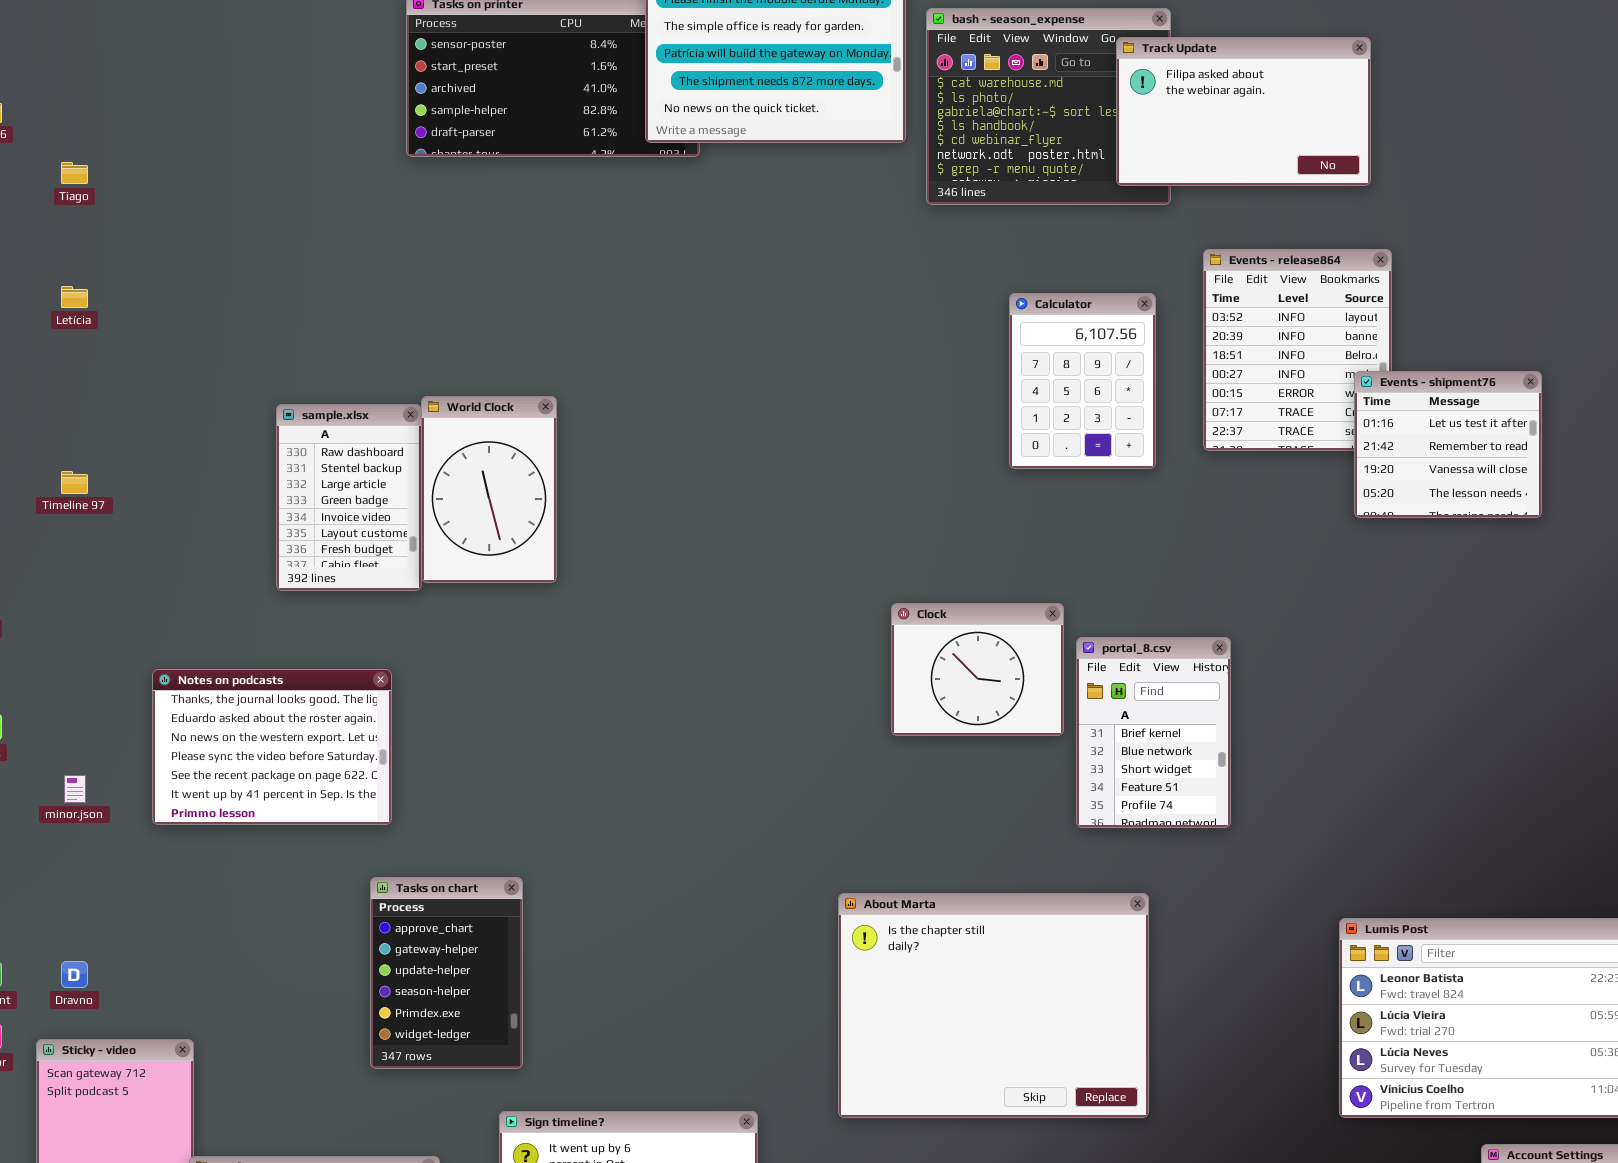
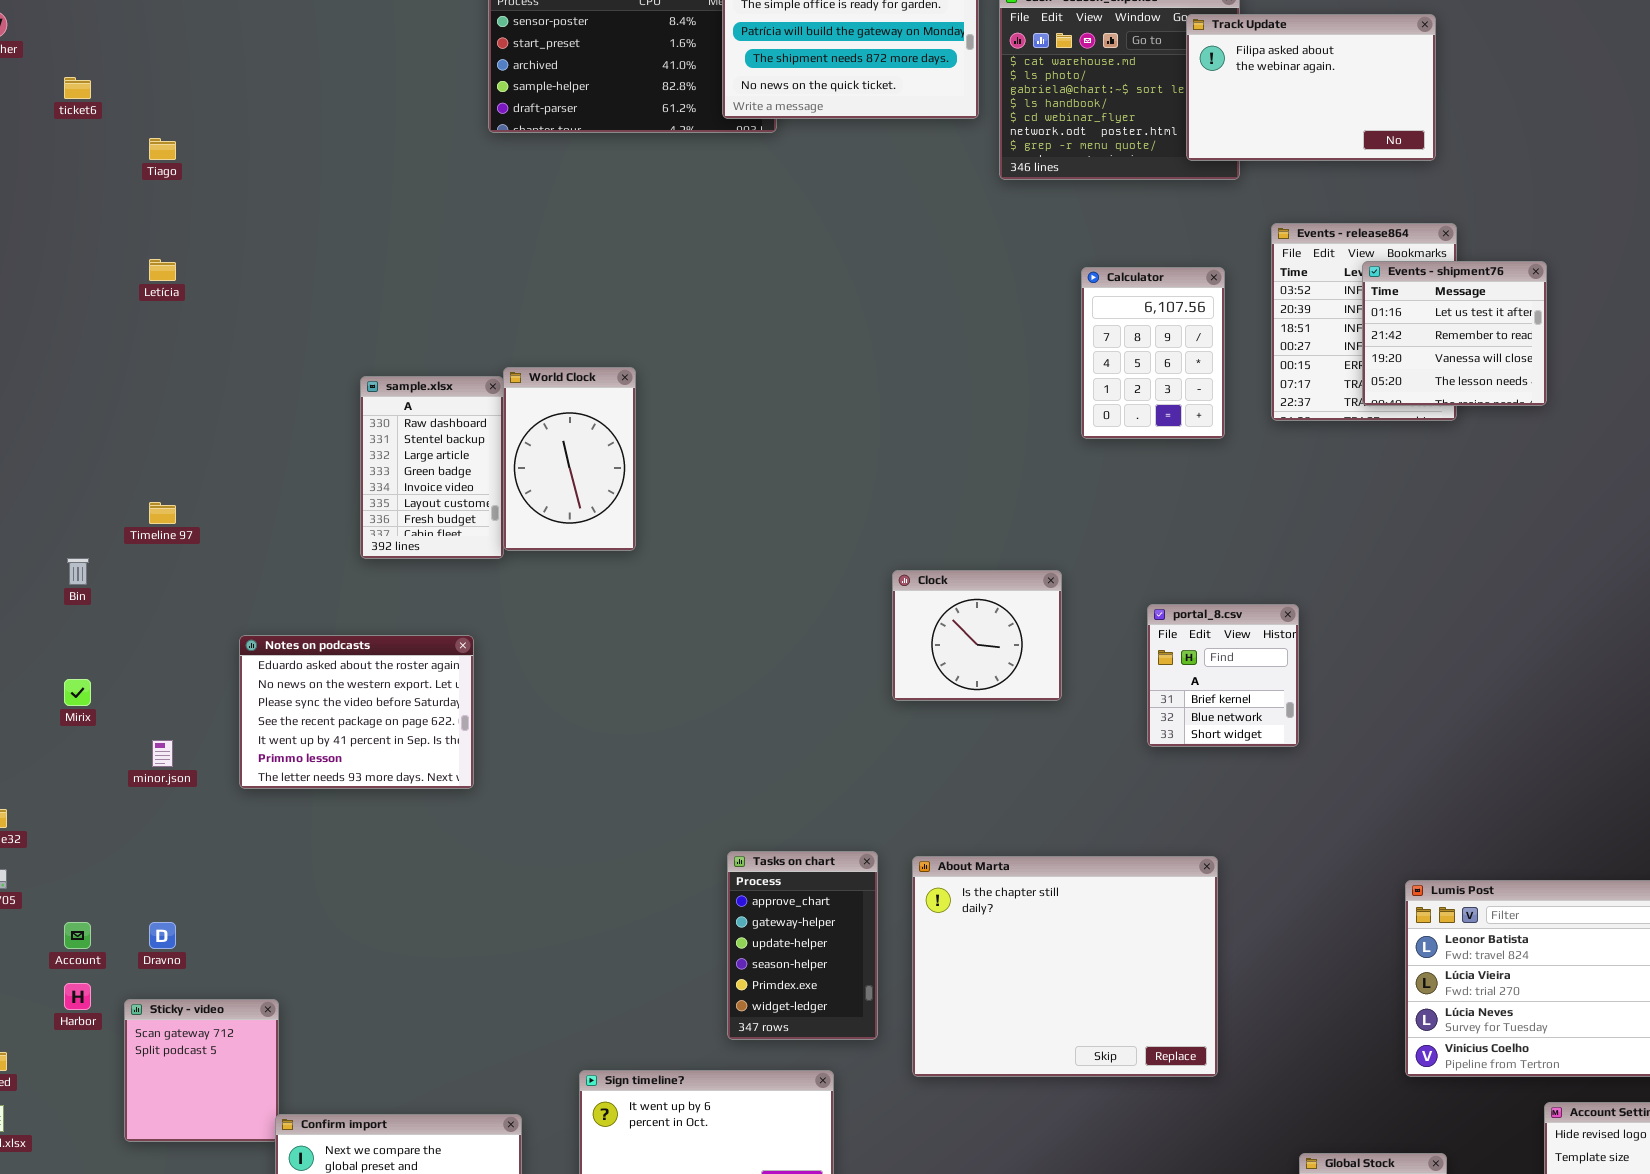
Events - shipment76: [1354,371,1542,518] -> [1362,261,1547,406], moved
Timeline 97: [61,471,88,494] -> [149,502,176,524], moved
Clock: [891,603,1064,736] -> [892,570,1062,701], moved
portal_8.csv: [1076,637,1231,828] -> [1147,604,1299,747], resized
Notes on podcasts: [152,669,392,825] -> [239,635,474,789], scrolled down 1 row
Tasks on chart: [370,877,523,1069] -> [727,851,878,1040], moved

